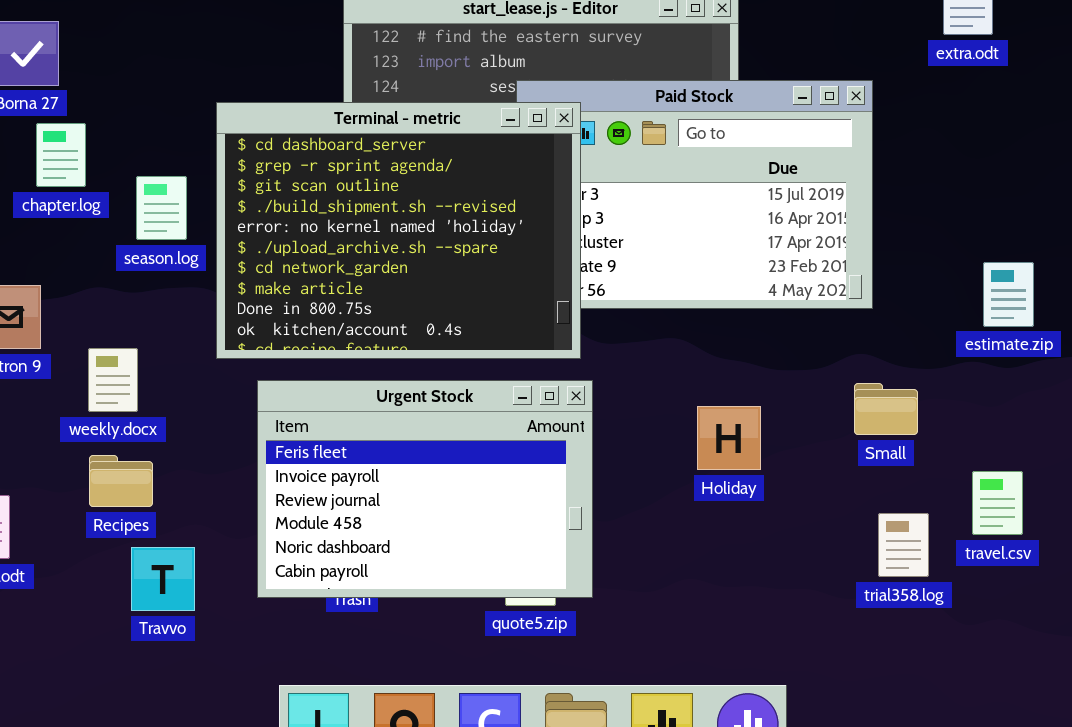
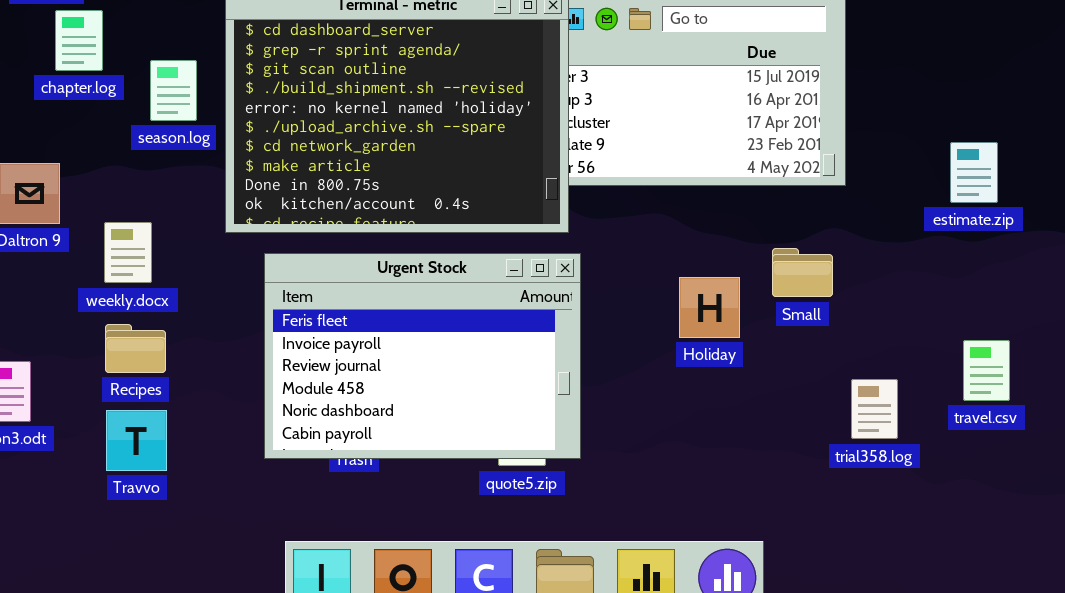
Small: [854,383,918,435] -> [772,248,833,297], moved
travel.csv: [972,471,1023,535] -> [963,340,1010,401], moved
Travvo: [131,547,195,611] -> [106,410,167,471], moved

